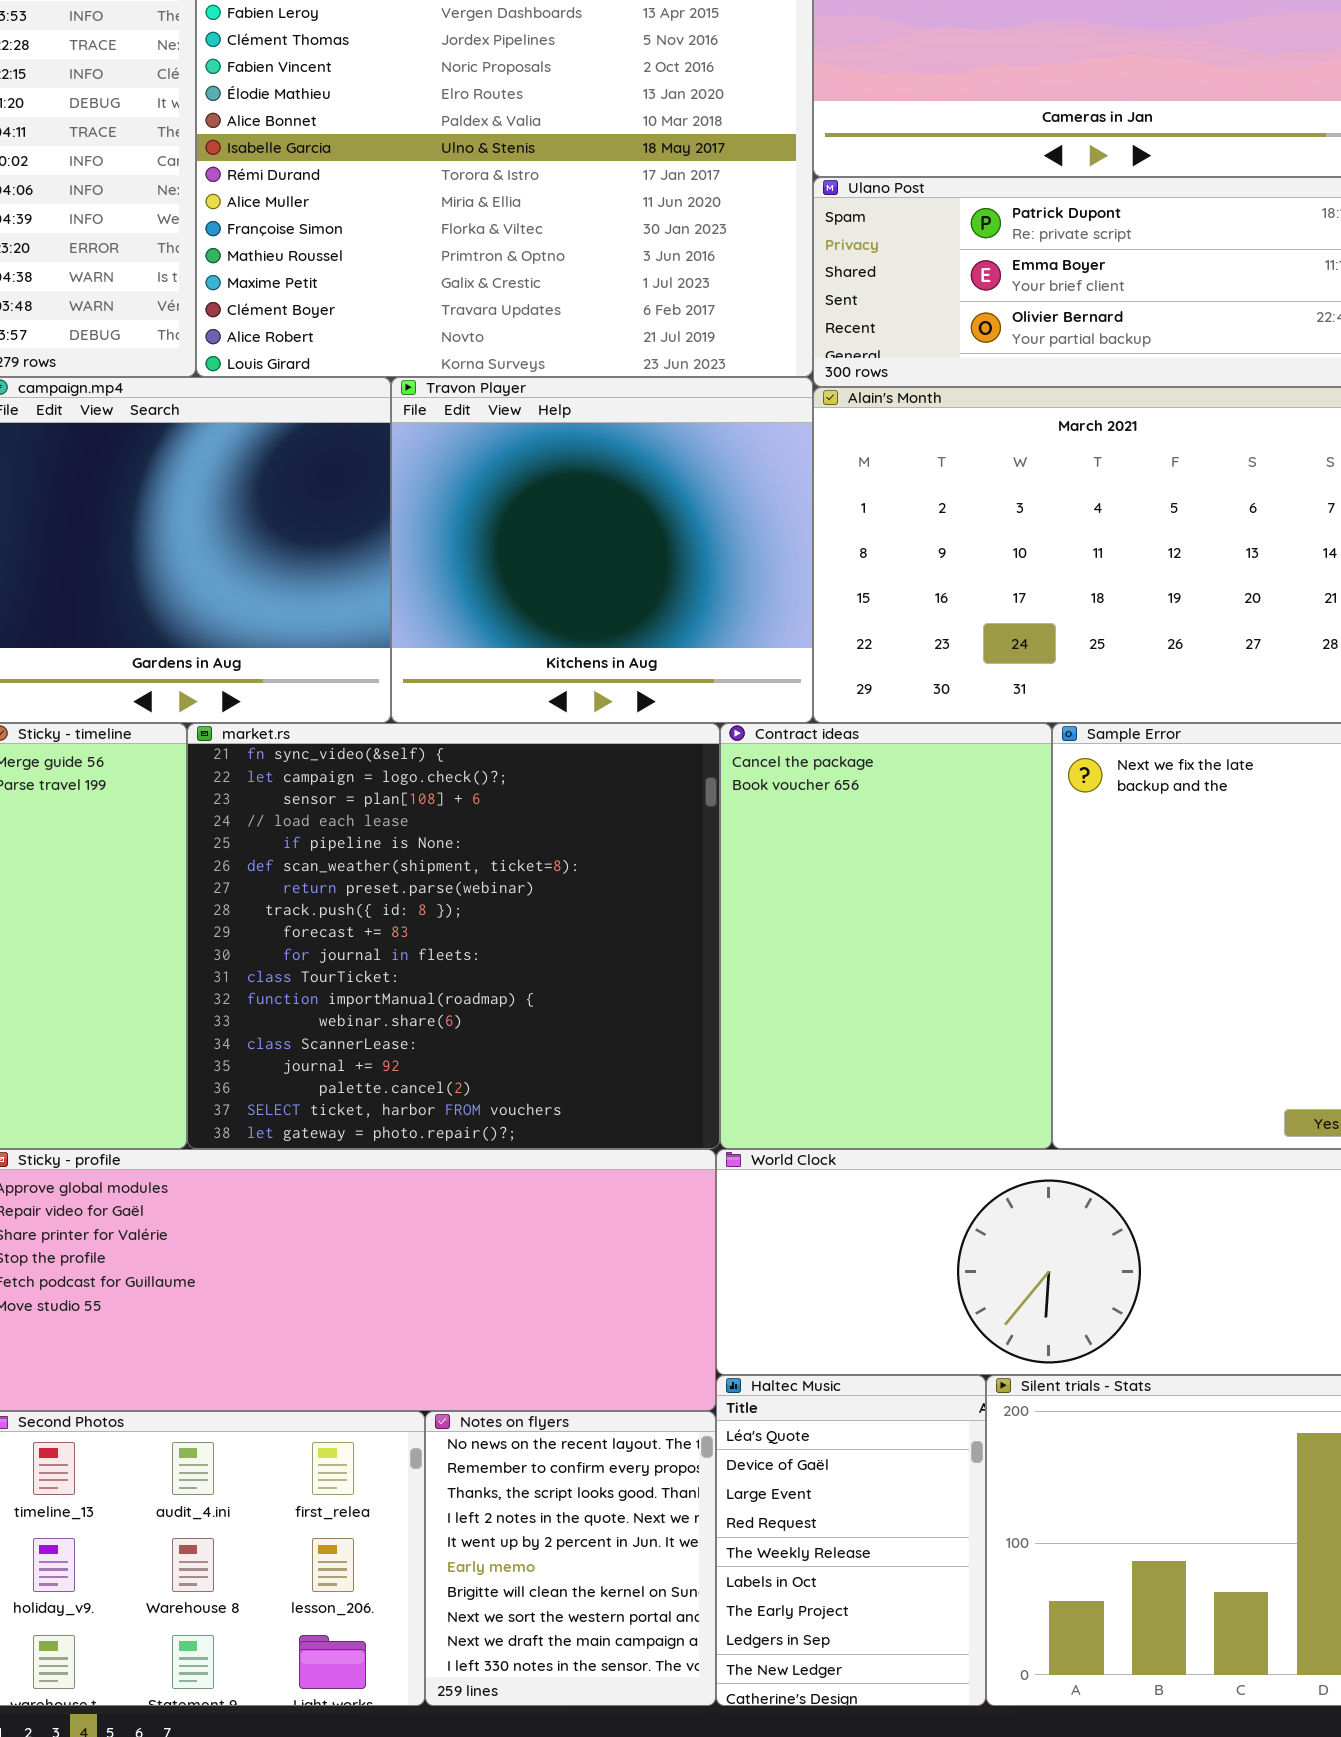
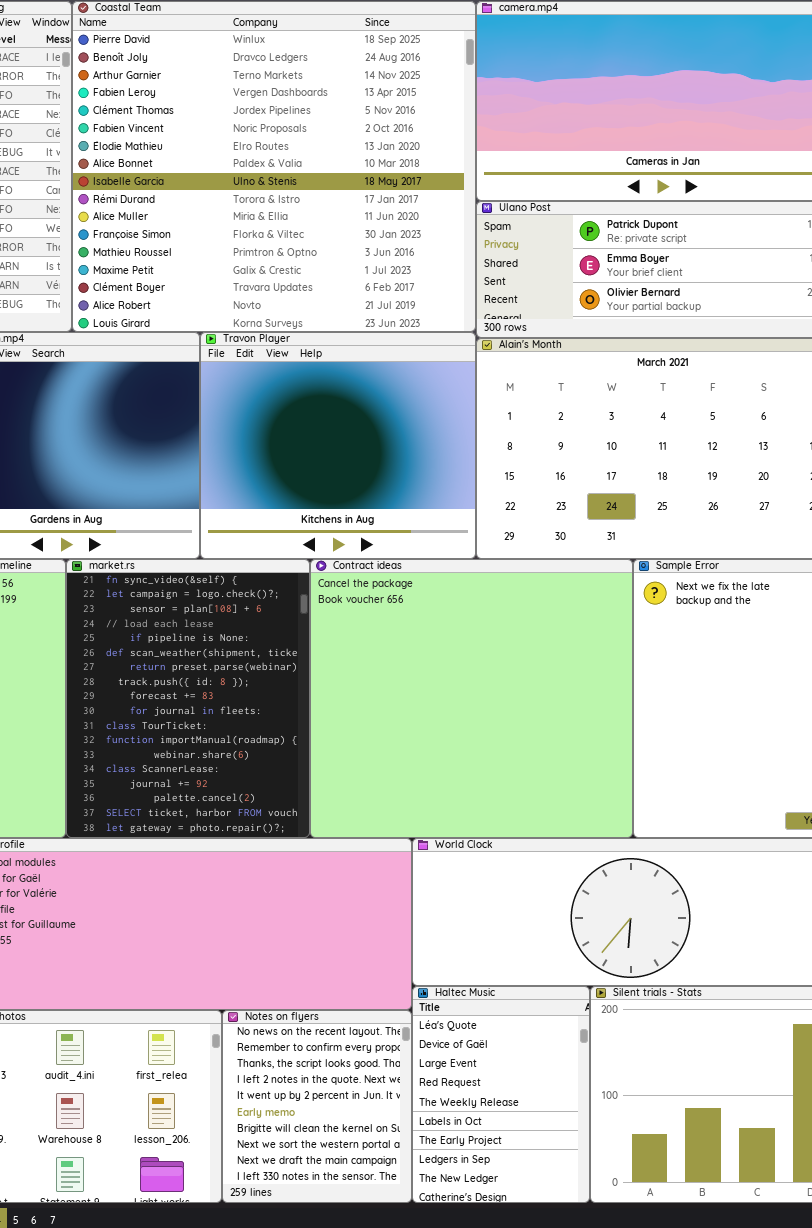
market.rs: [187,723,720,1149] -> [66,559,310,838], resized
Contract ideas: [720,723,1052,1149] -> [310,559,633,838], resized

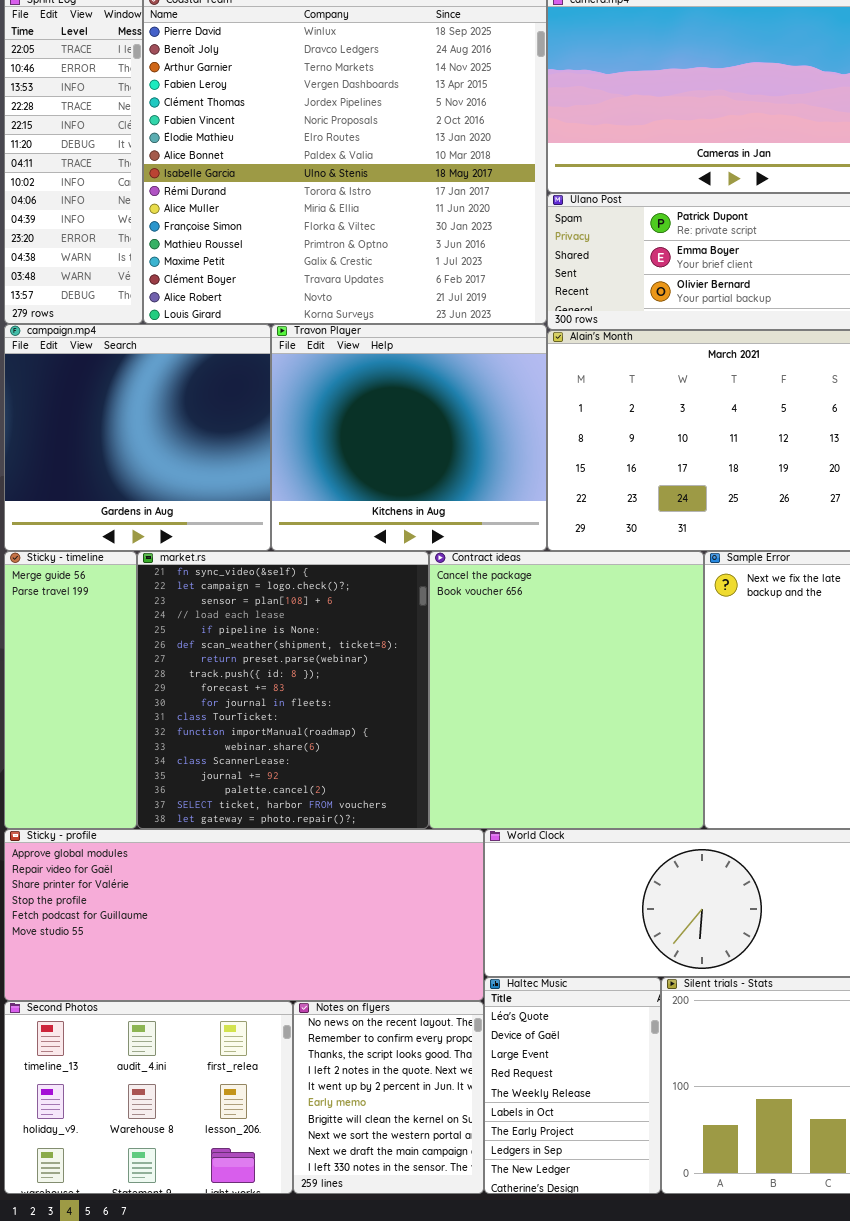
market.rs: [66,559,310,838] -> [137,551,429,829], resized
Contract ideas: [310,559,633,838] -> [429,551,704,829], resized

